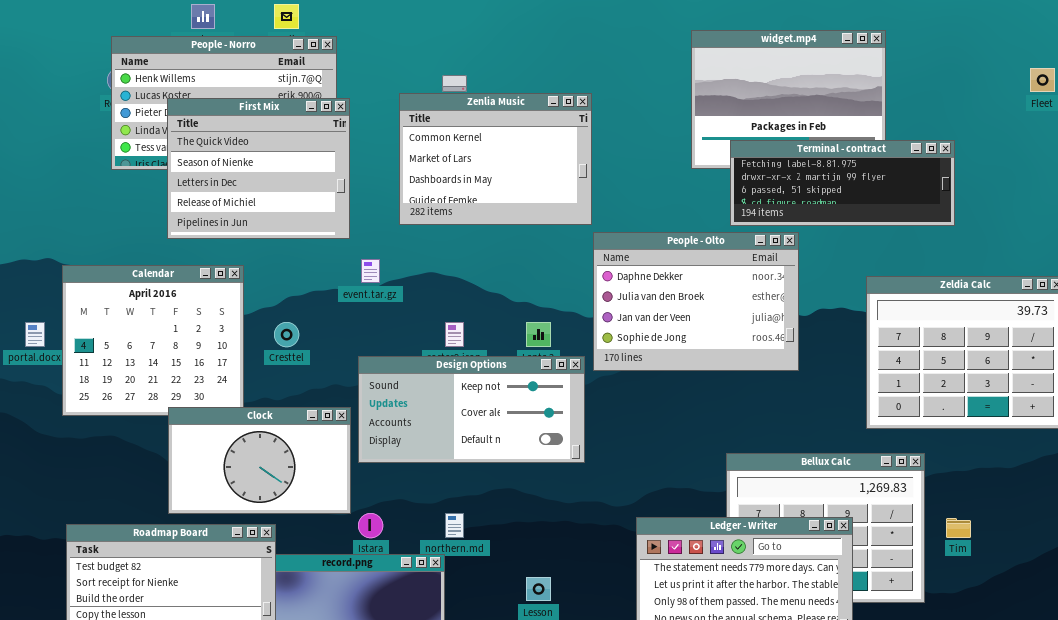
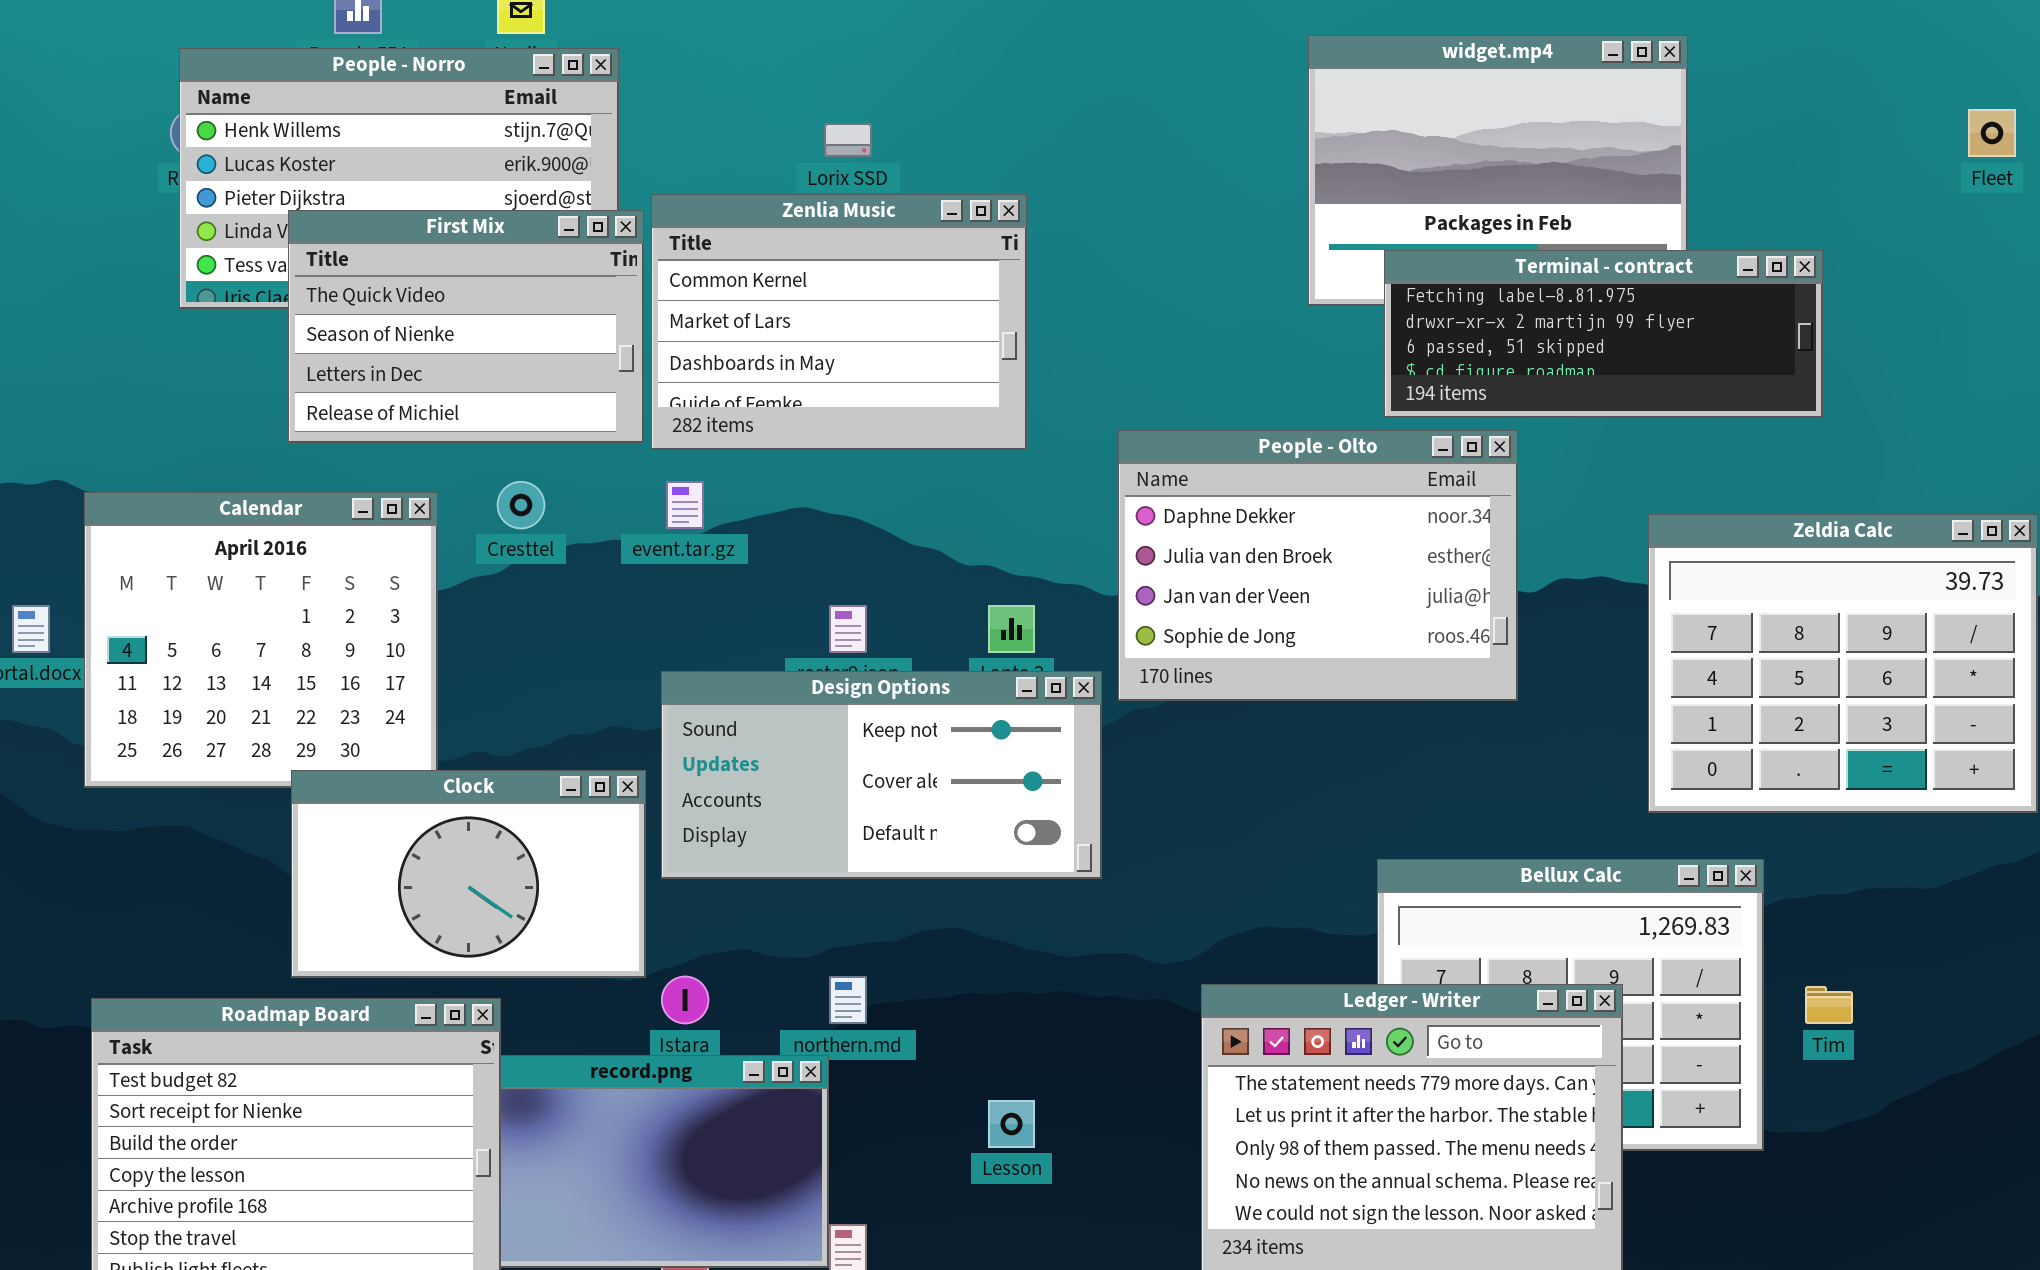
Zenlia Music: [399,93,592,225] -> [651,194,1027,450], moved
First Mix: [167,98,350,239] -> [288,210,644,443], resized
Cresttel: [274,322,299,347] -> [497,481,545,529], moved

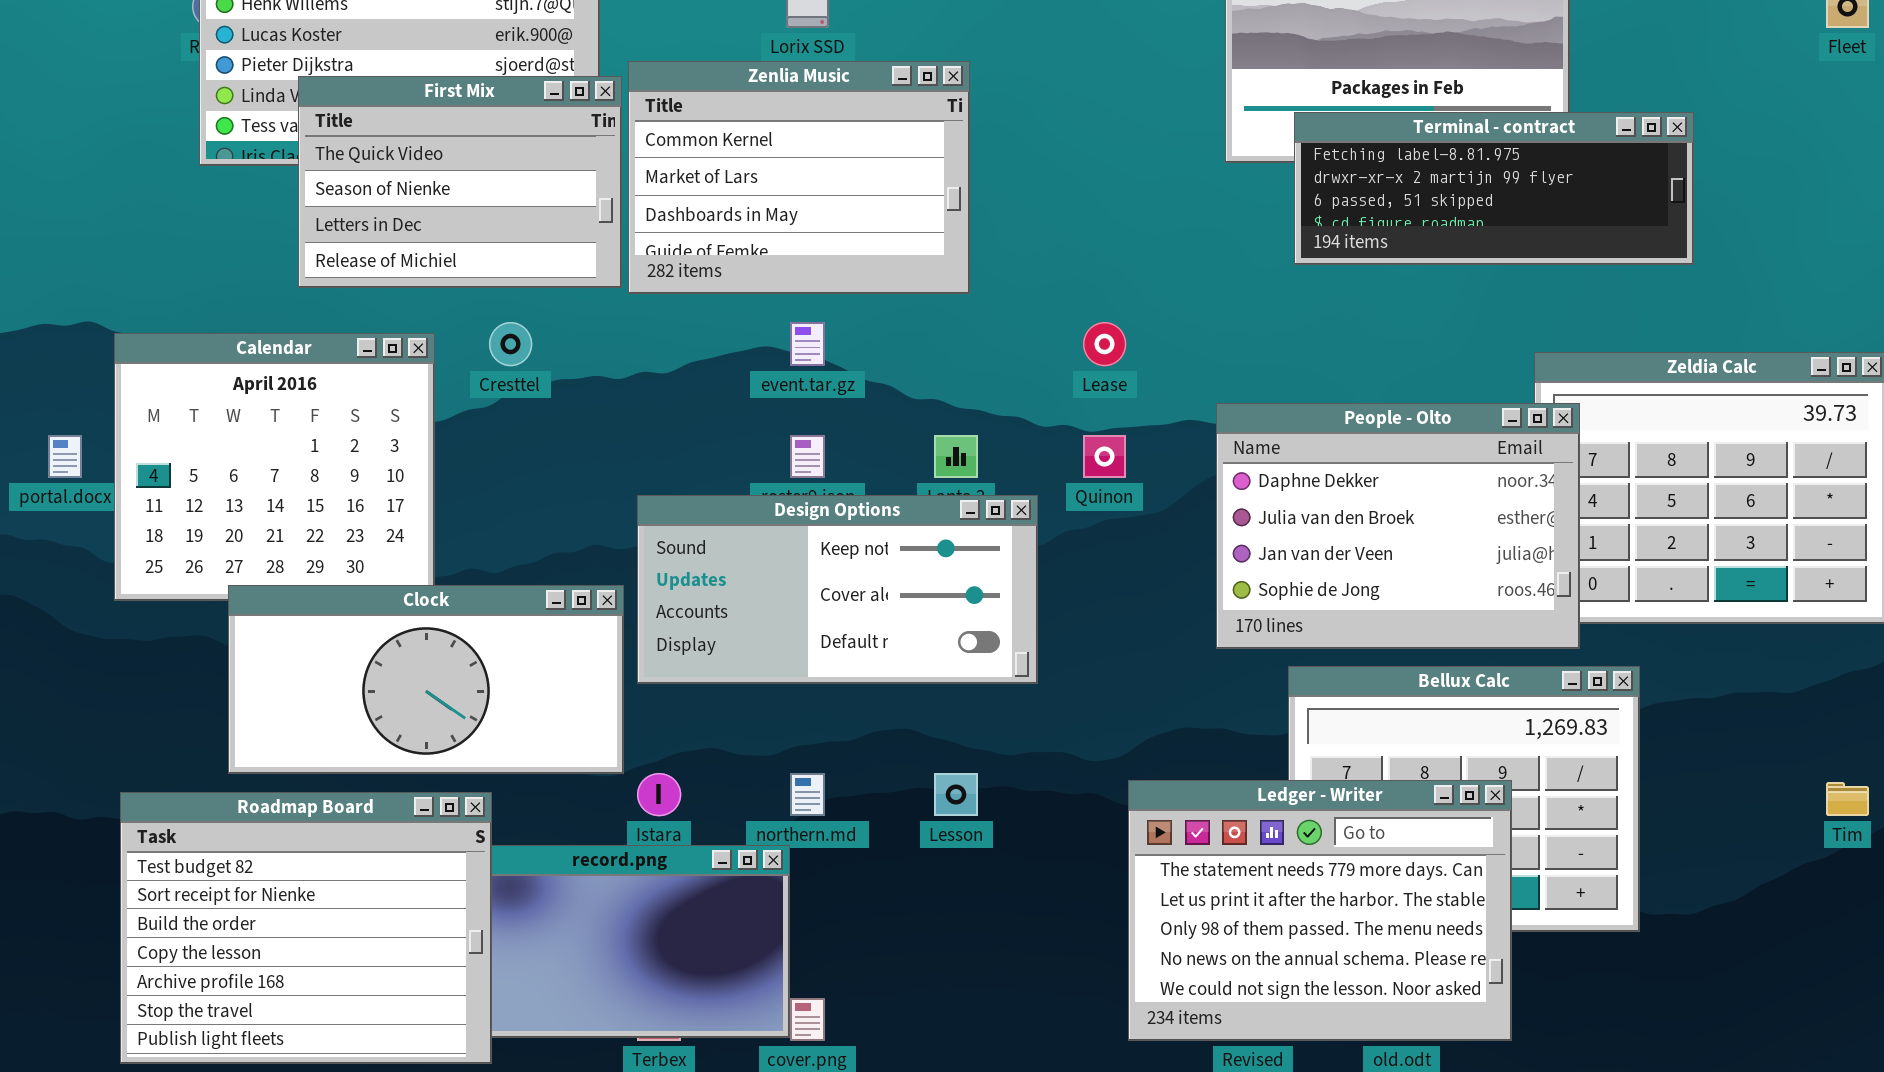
People - Olto: [1118,430,1518,701] -> [1216,403,1580,649], moved
event.tar.gz: [666,481,704,529] -> [790,322,825,366], moved
Clock: [291,770,646,978] -> [228,585,624,774], resized
Tim: [1805,986,1853,1024] -> [1826,782,1869,816], moved
Lesson: [988,1100,1035,1148] -> [934,773,978,816], moved

